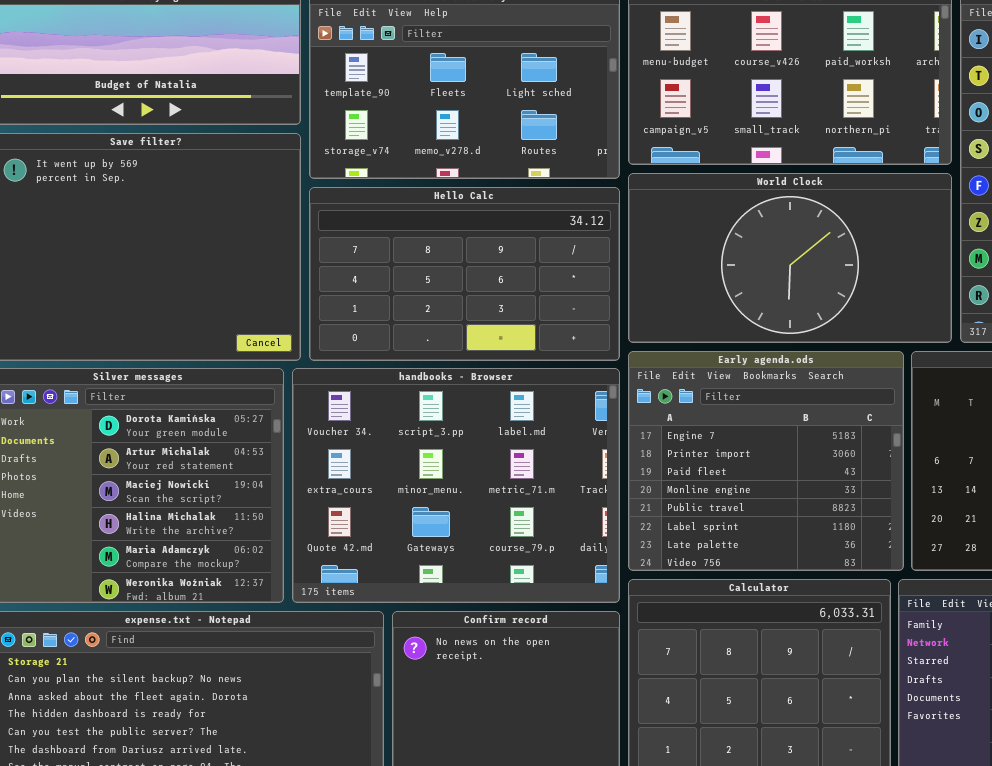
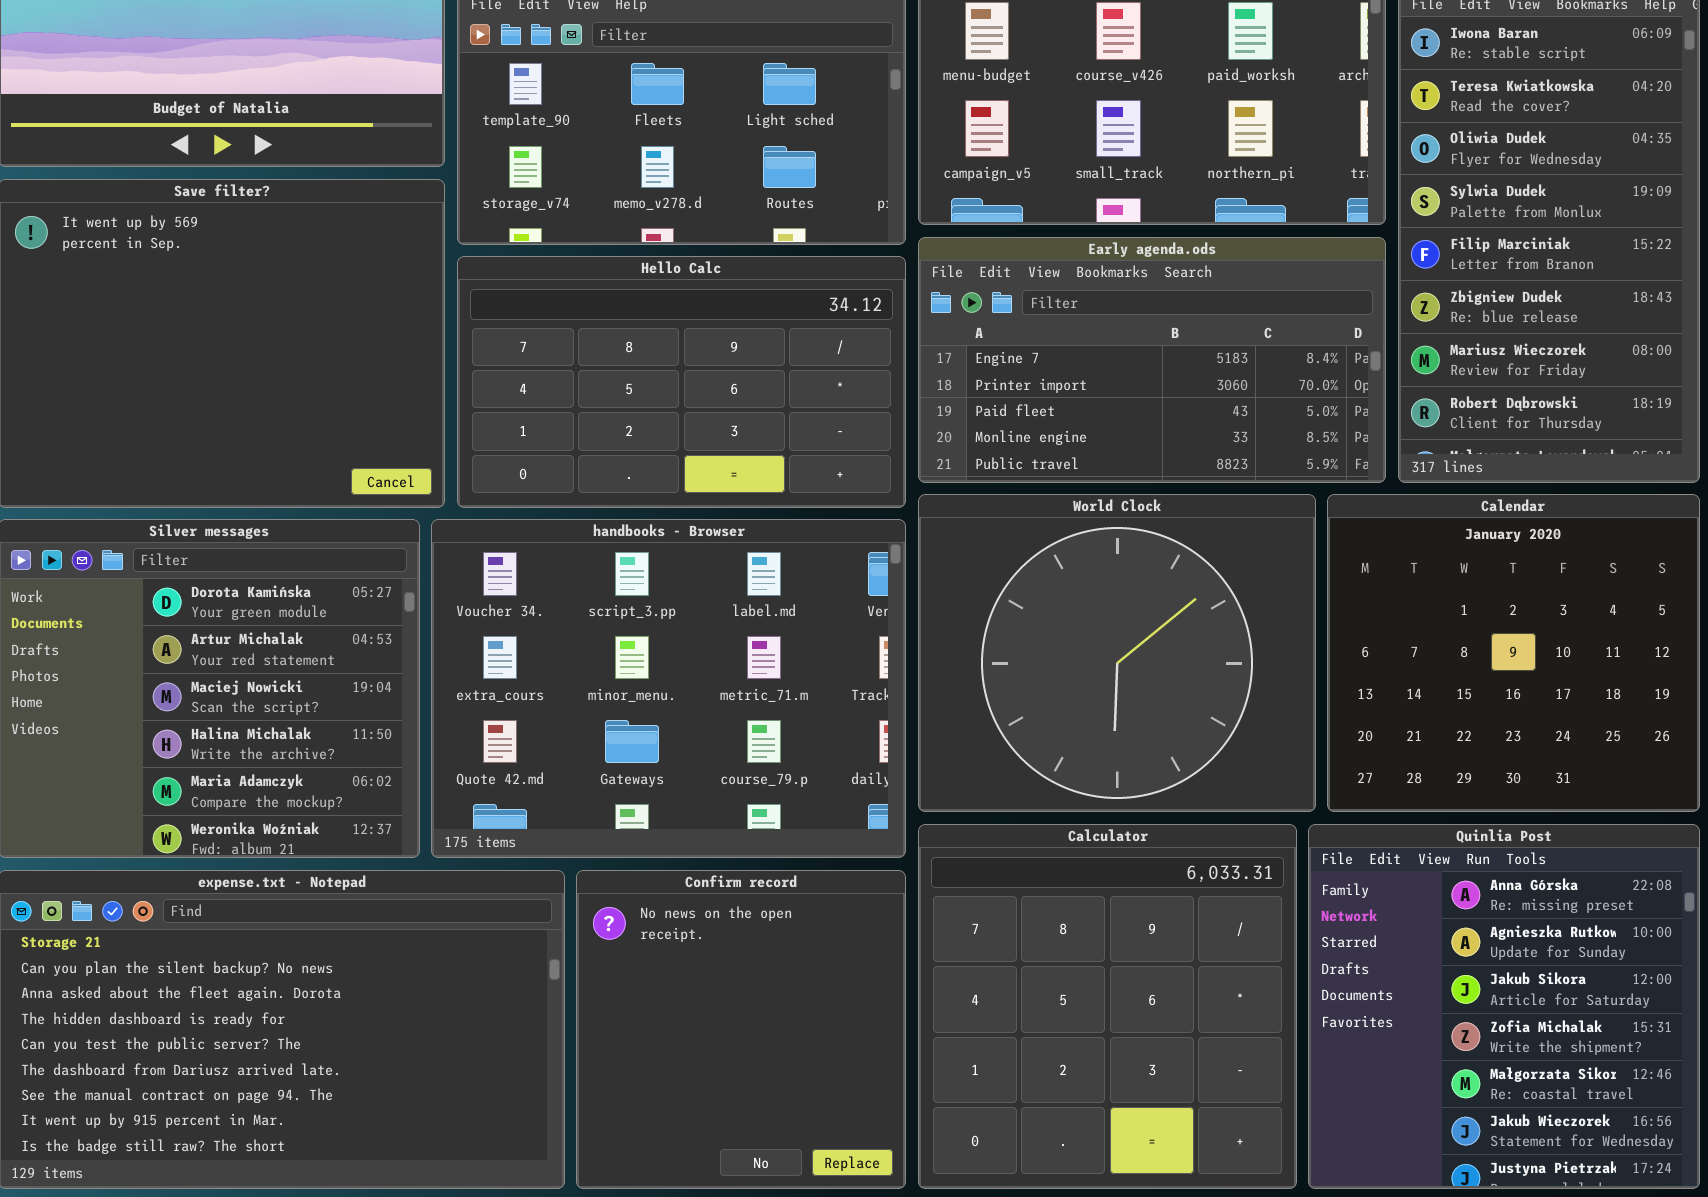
World Clock: [628,173,952,343] -> [918,494,1316,812], moved, resized
Early agenda.ods: [628,351,904,571] -> [918,237,1386,483], moved, resized

